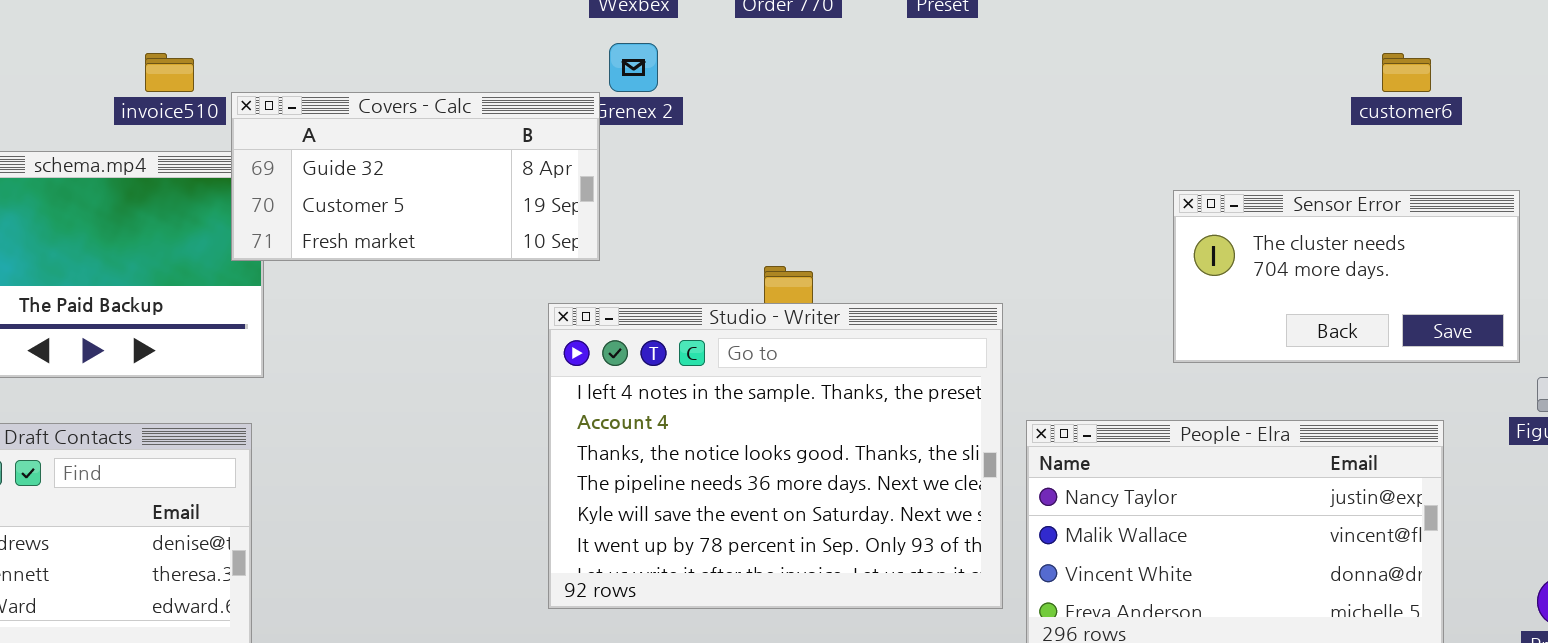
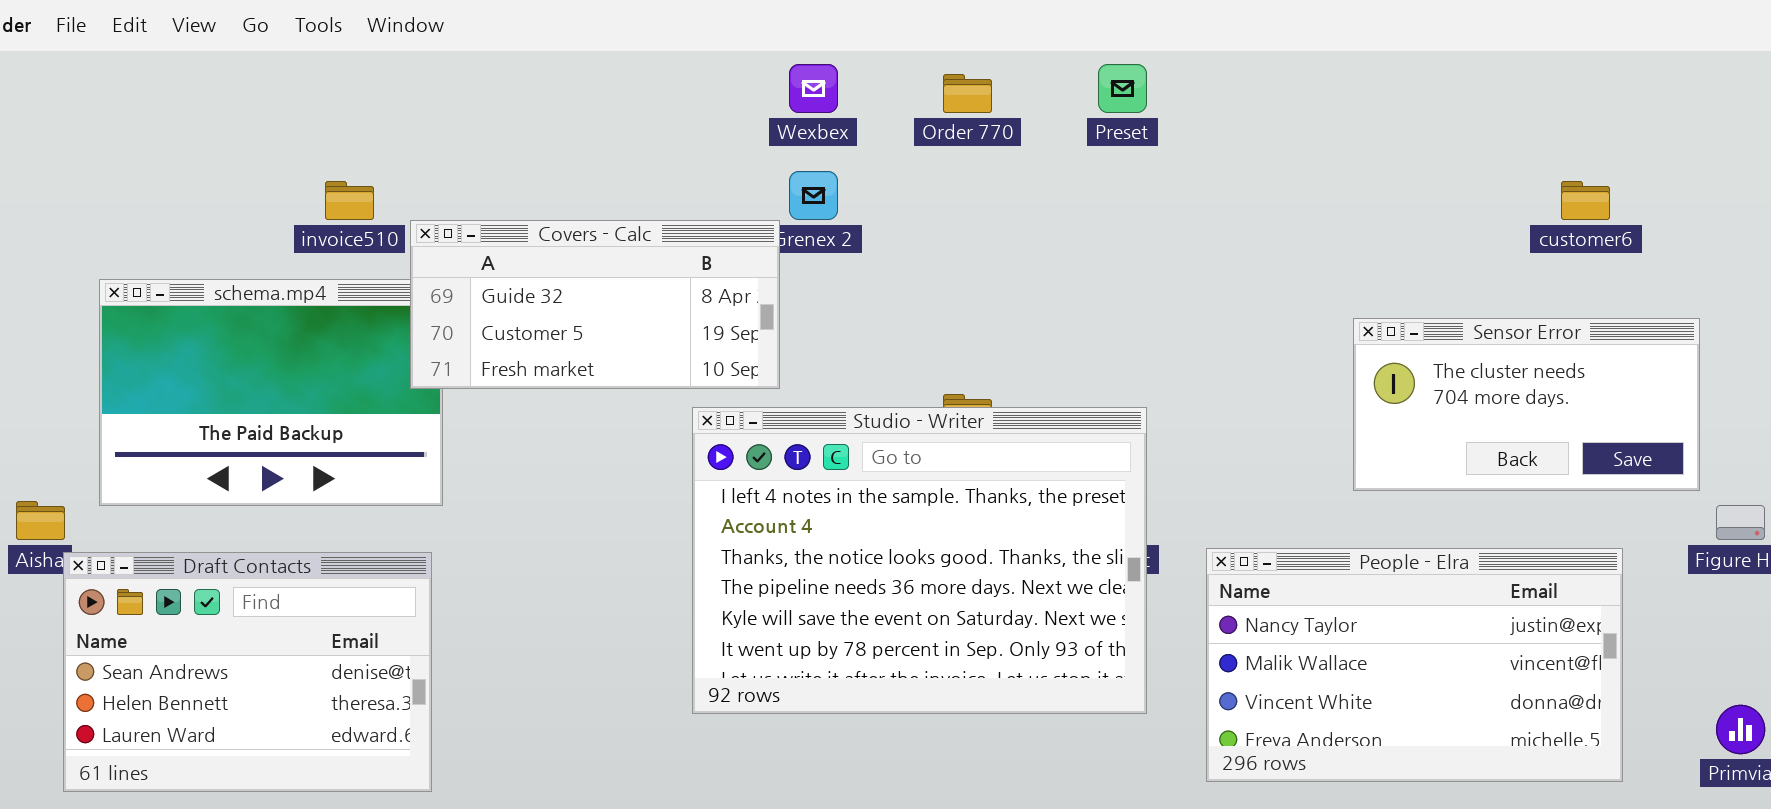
Studio - Writer: [548,303,1003,609] -> [692,407,1147,714], moved

